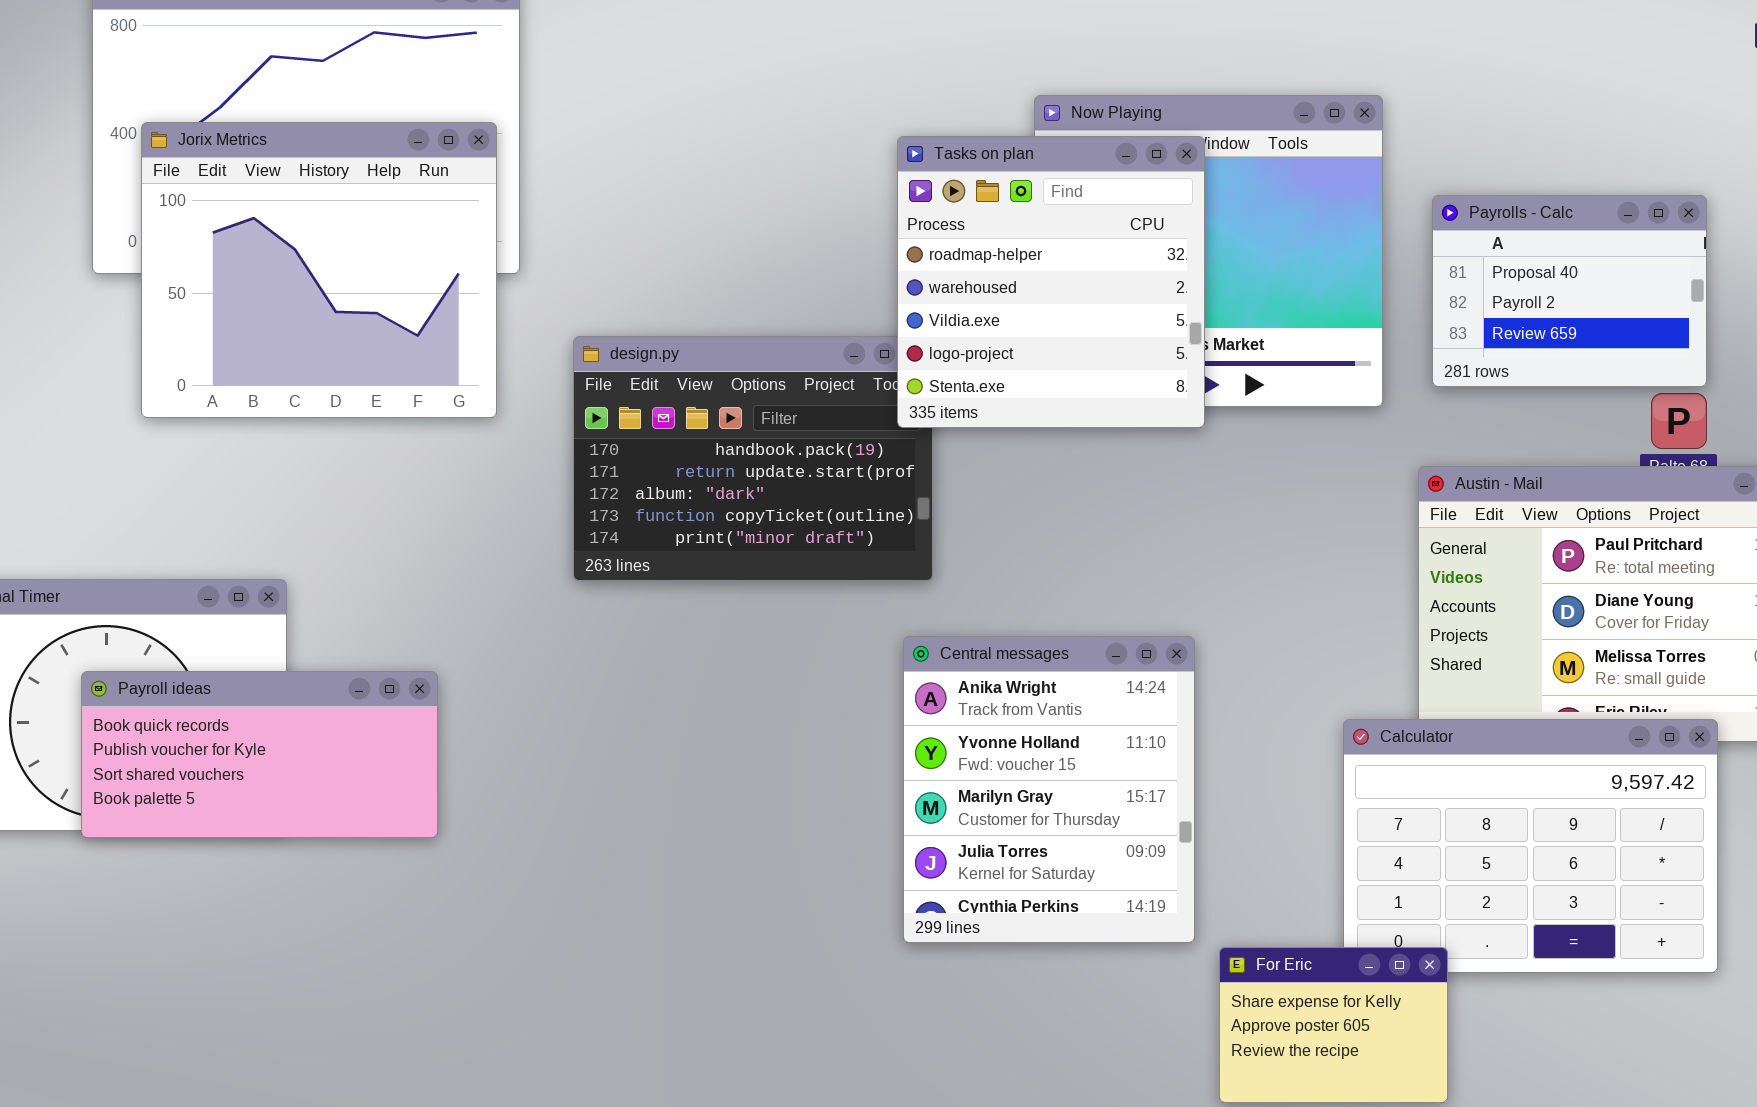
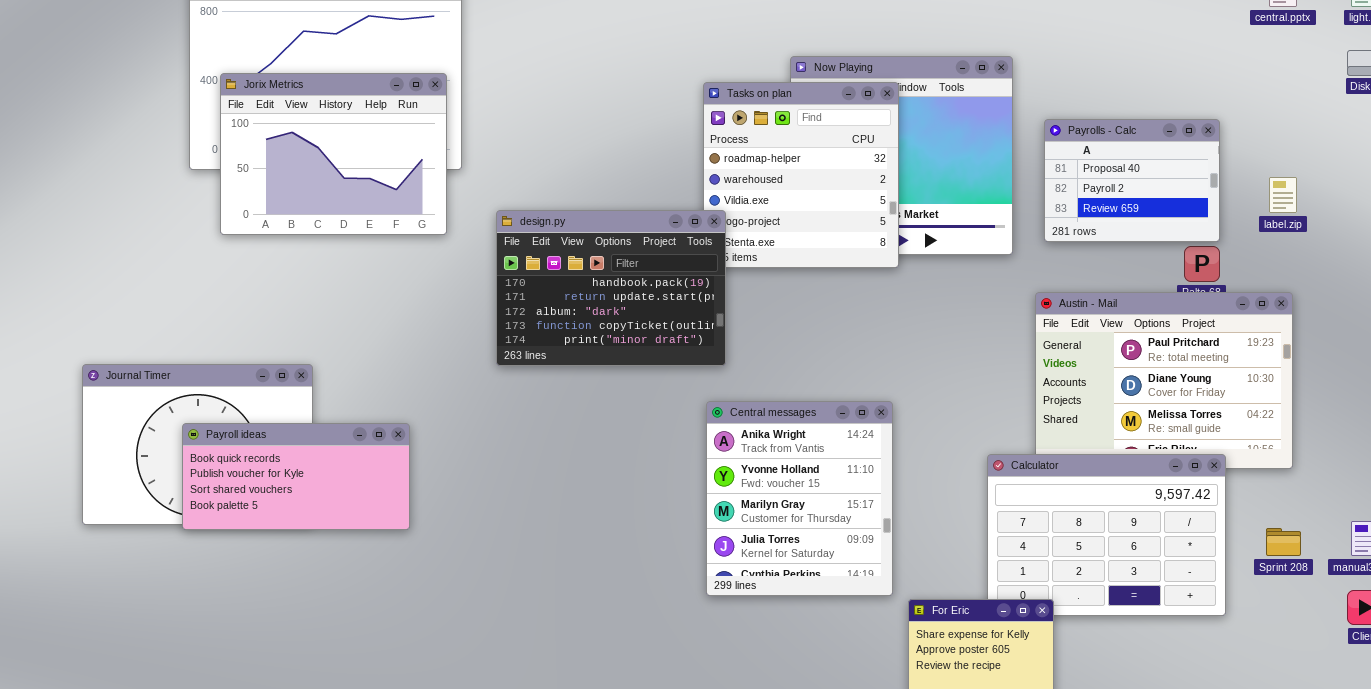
Jorix Metrics: [141,122,497,418] -> [220,73,447,235], resized
design.py: [573,336,933,581] -> [496,210,726,366], raised

